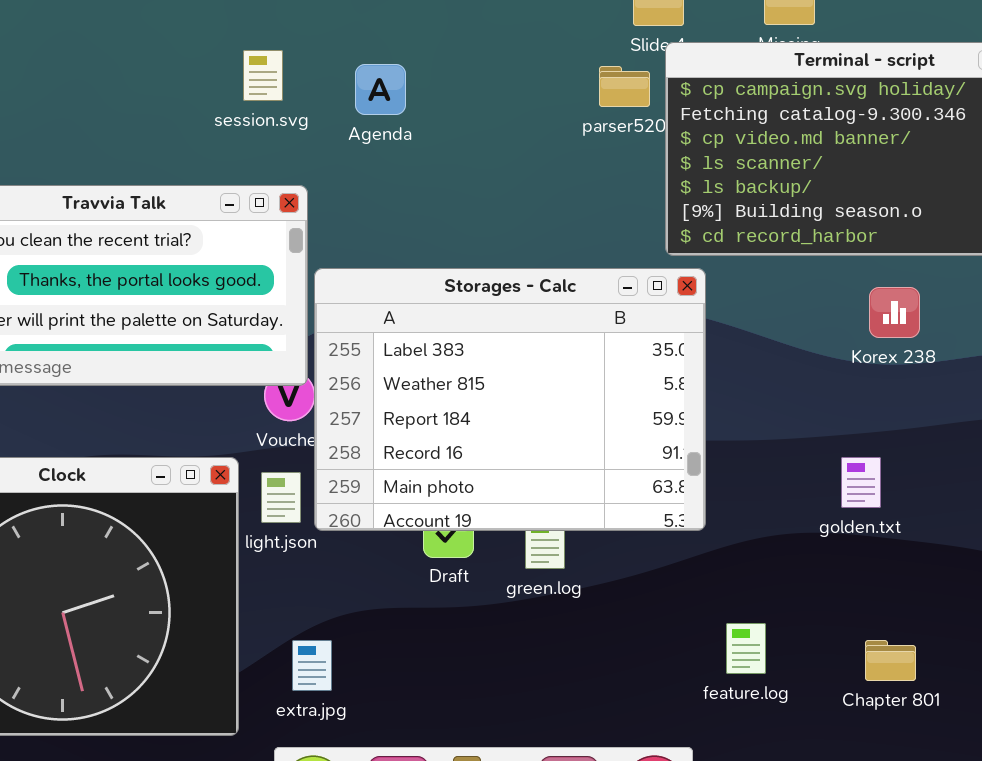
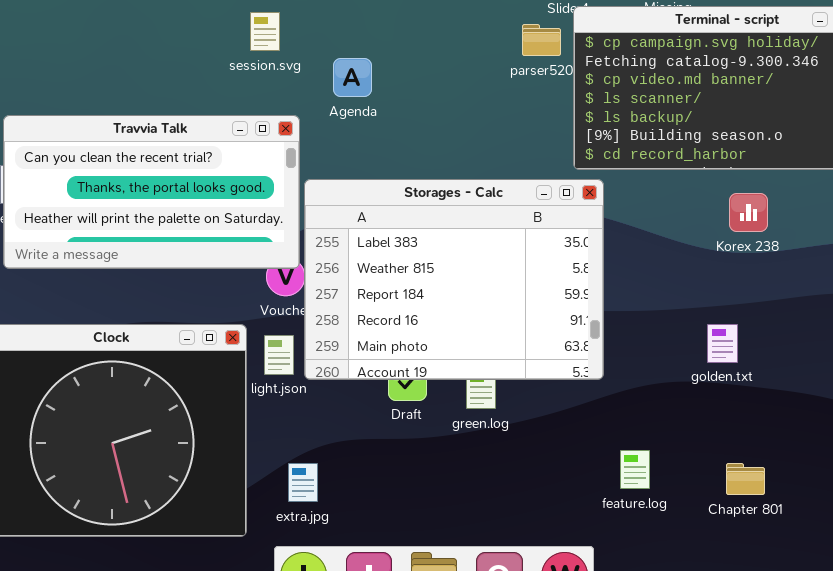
Agenda: [355,64,406,115] -> [333,58,372,97], moved

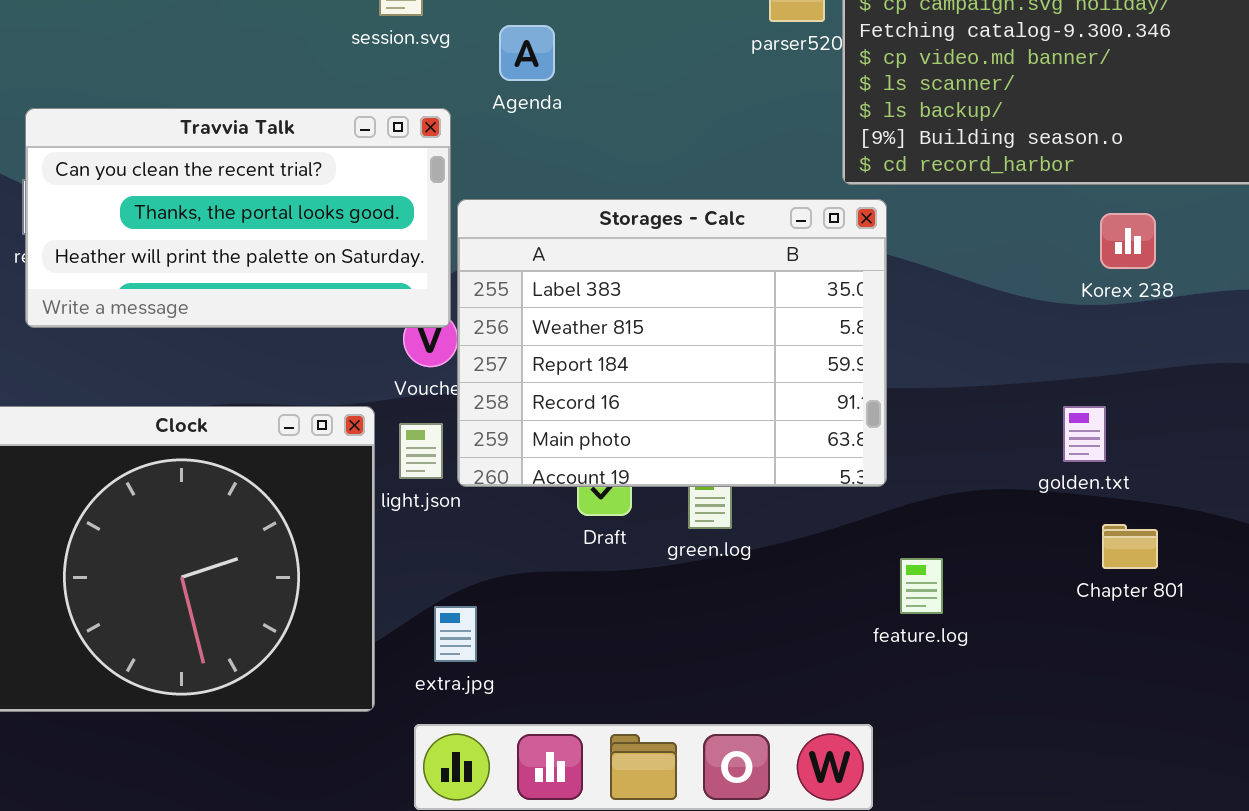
Korex 238: [729,193,768,232] -> [1100,213,1156,269], moved
golden.txt: [707,324,738,363] -> [1063,406,1106,462], moved
feature.log: [620,450,650,489] -> [900,558,943,614], moved
Chapter 801: [726,463,765,495] -> [1102,524,1158,569], moved

